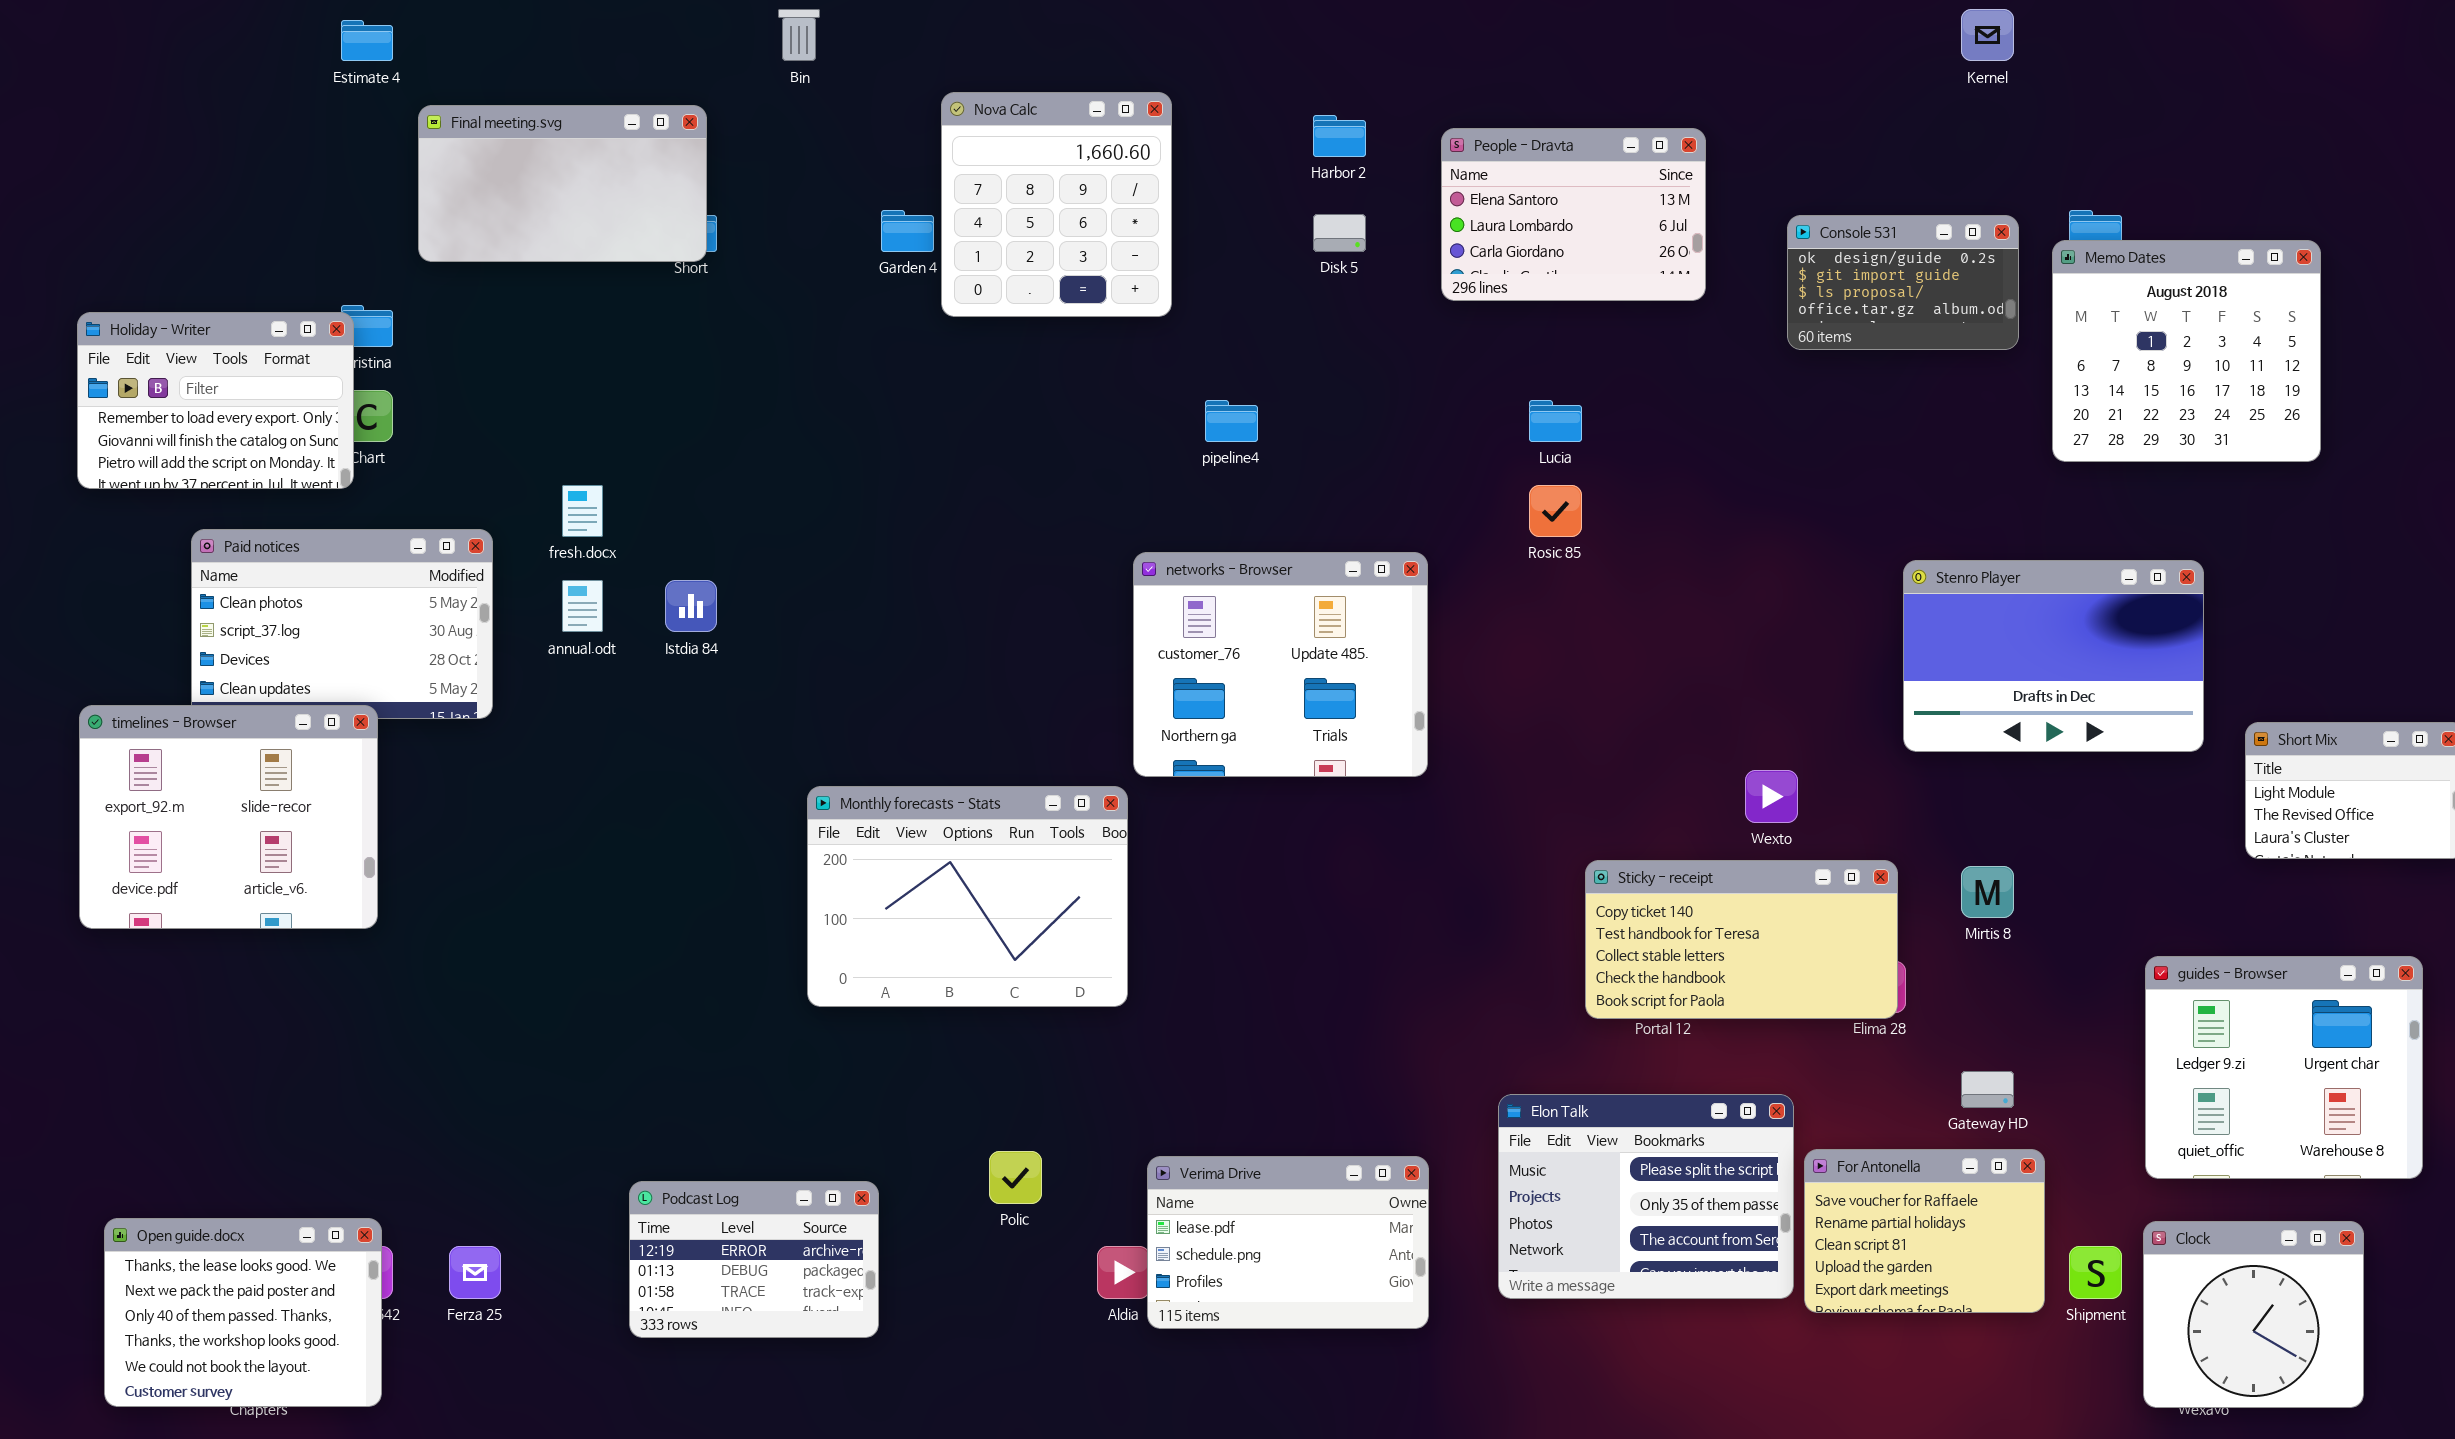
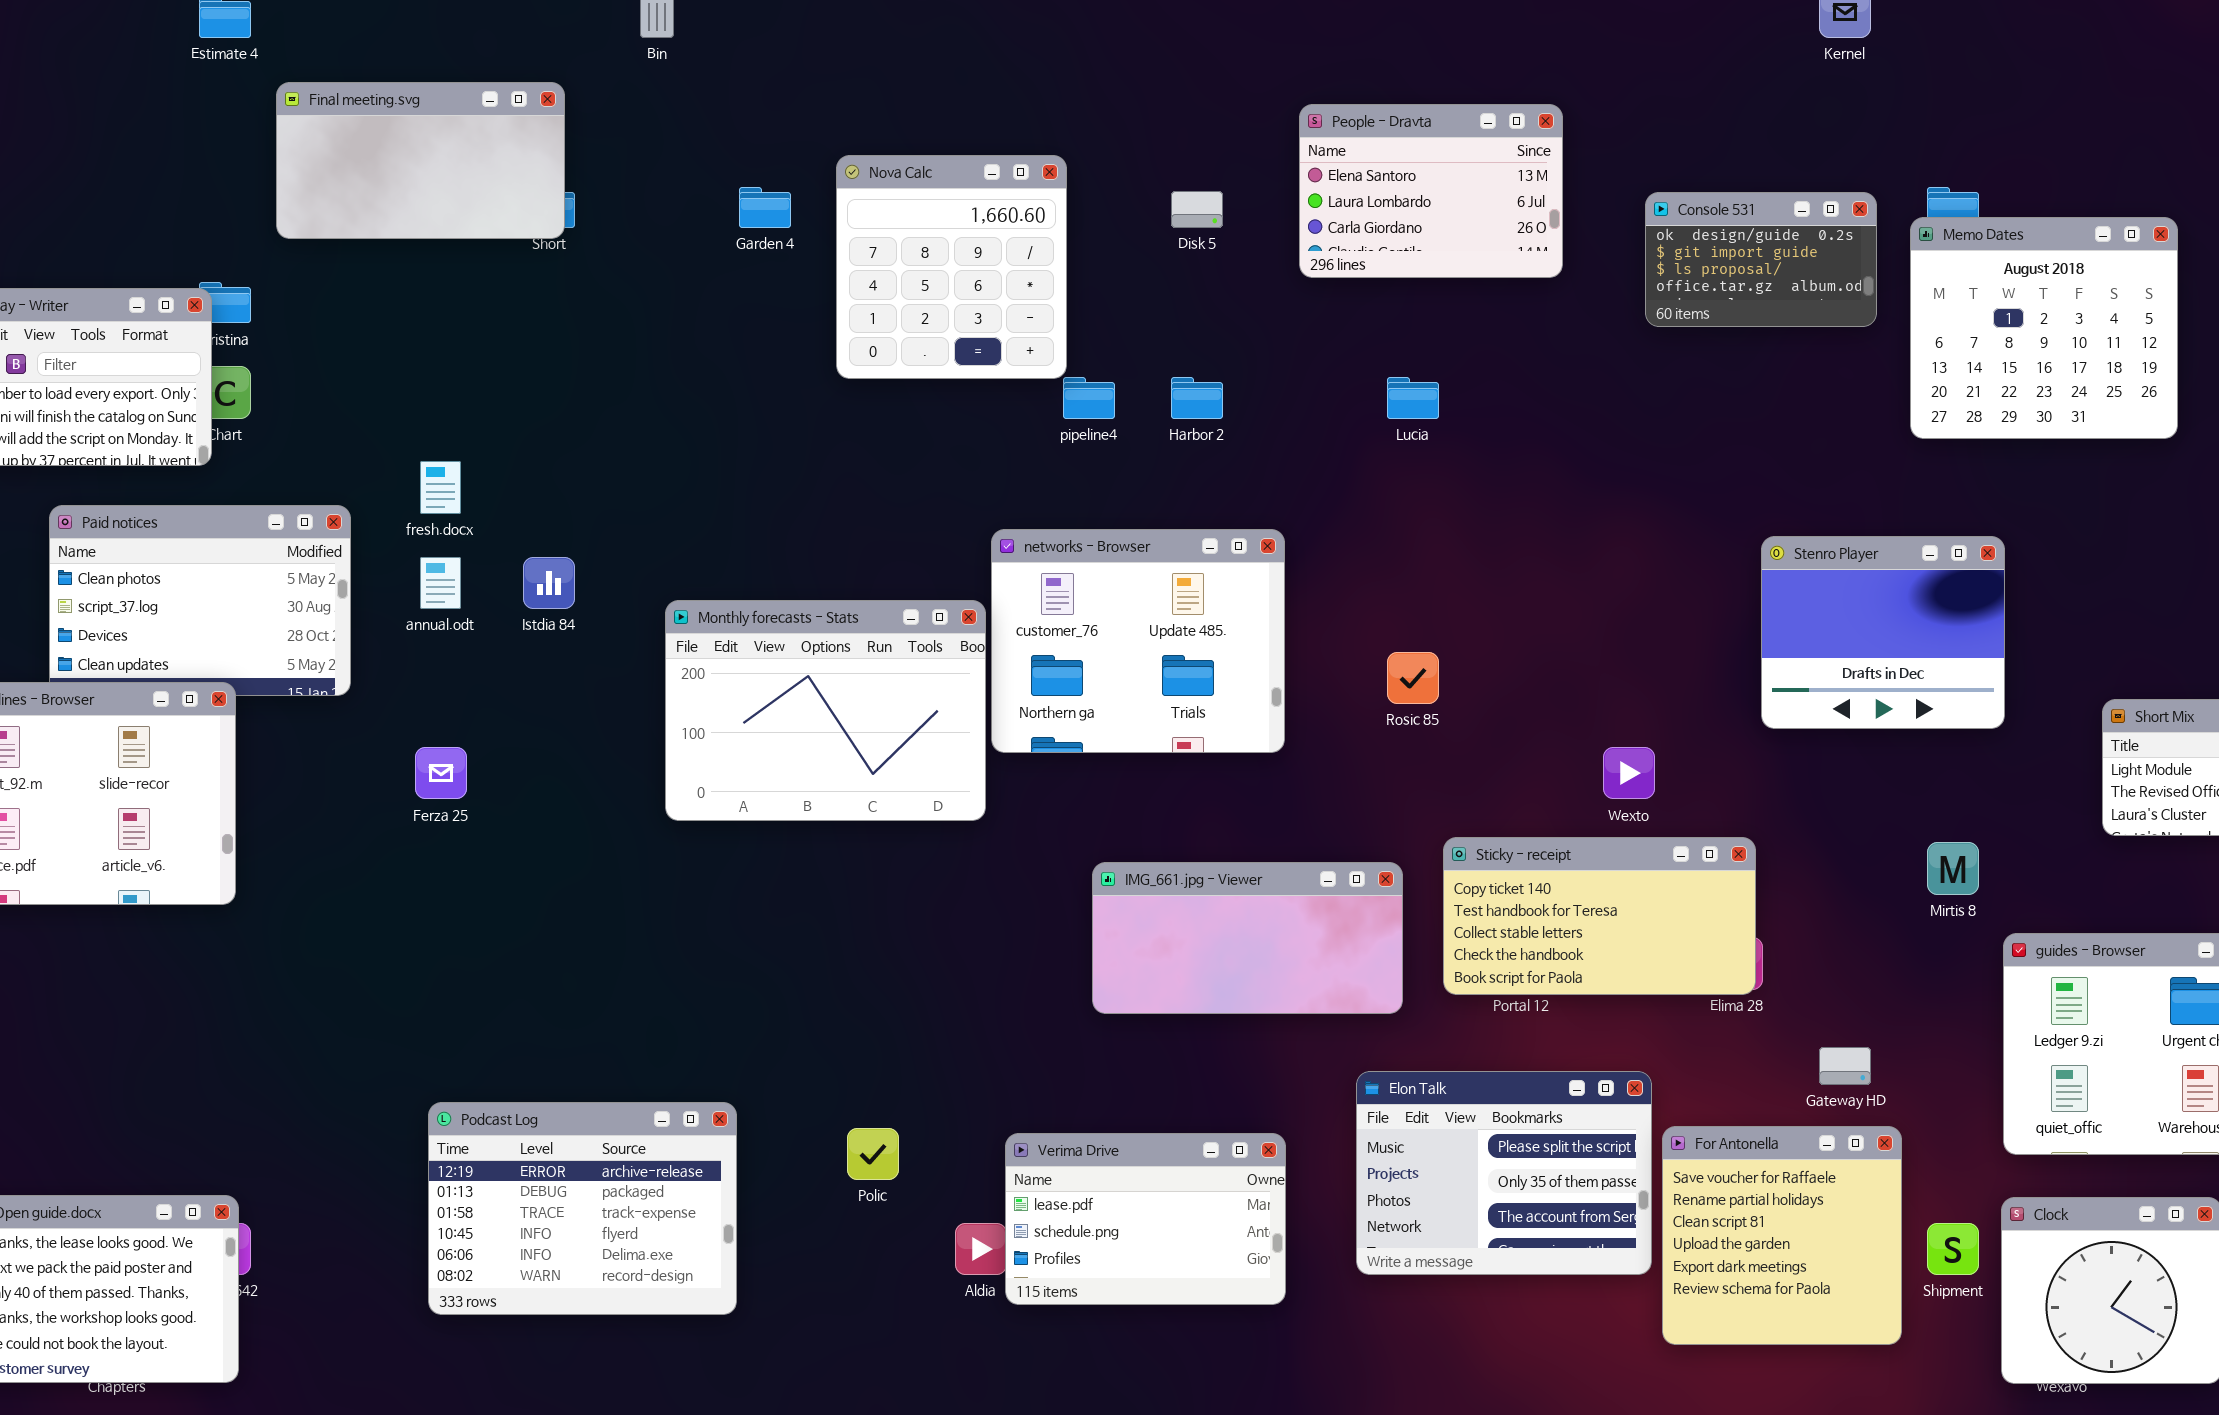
Nova Calc: [941,92,1172,317] -> [836,155,1067,379], moved
Harbor 2: [1313,115,1366,157] -> [1171,377,1223,419], moved
Rosic 85: [1529,485,1582,537] -> [1387,652,1439,704], moved
Stenro Player: [1903,560,2204,752] -> [1761,536,2005,729], resized
Monthly forecasts - Stats: [807,786,1128,1007] -> [665,600,986,821], moved
Mirtis 8: [1961,866,2014,918] -> [1927,842,1979,895], moved
IMG_661.jpg - Viewer: none -> [1092,862,1403,1014], opened
For Antonella: [1804,1149,2045,1313] -> [1662,1126,1902,1345], resized
Podcast Log: [629,1181,879,1338] -> [428,1102,737,1315], resized
Ferza 25: [449,1246,501,1299] -> [415,747,467,799], moved

